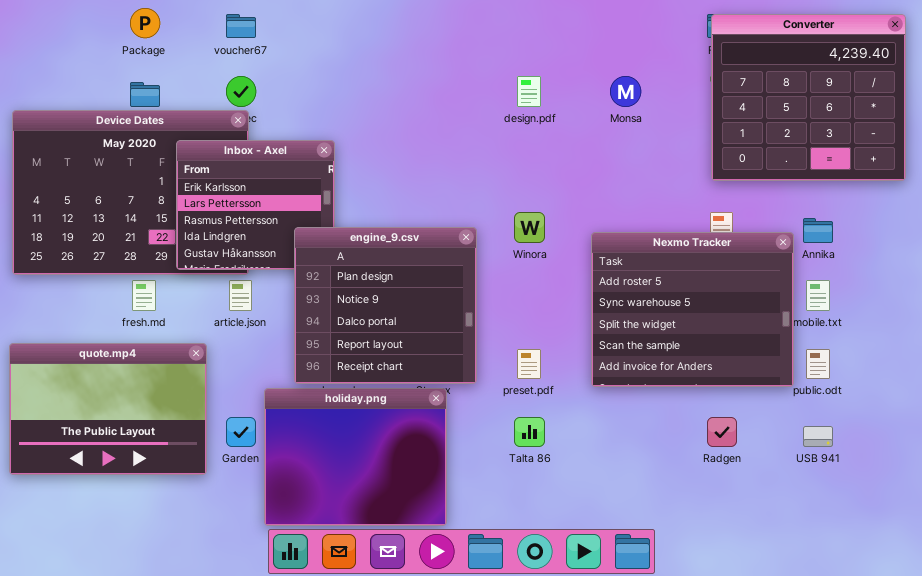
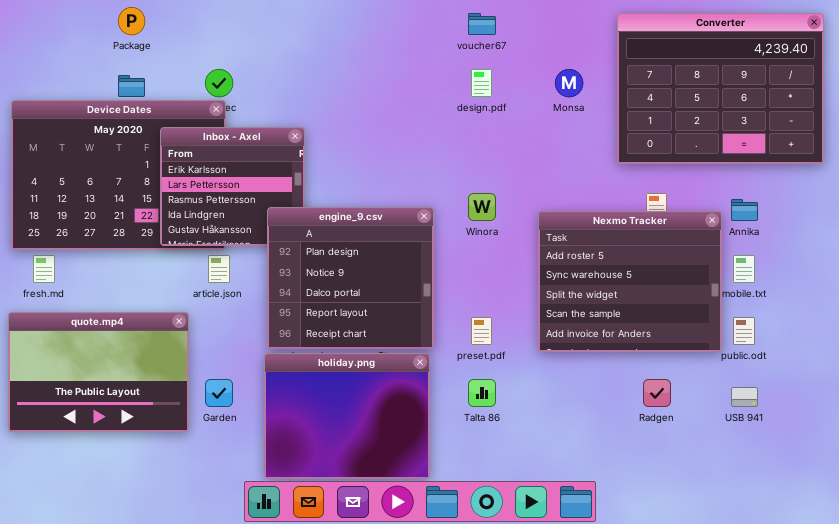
voucher67: [226,14,256,38] -> [468,13,496,35], moved
Converter: [711,14,906,181] -> [617,13,824,164], resized
fresh.md: [132,280,156,311] -> [33,255,55,283], moved
holiday.png: [264,388,447,526] -> [264,353,430,479], moved

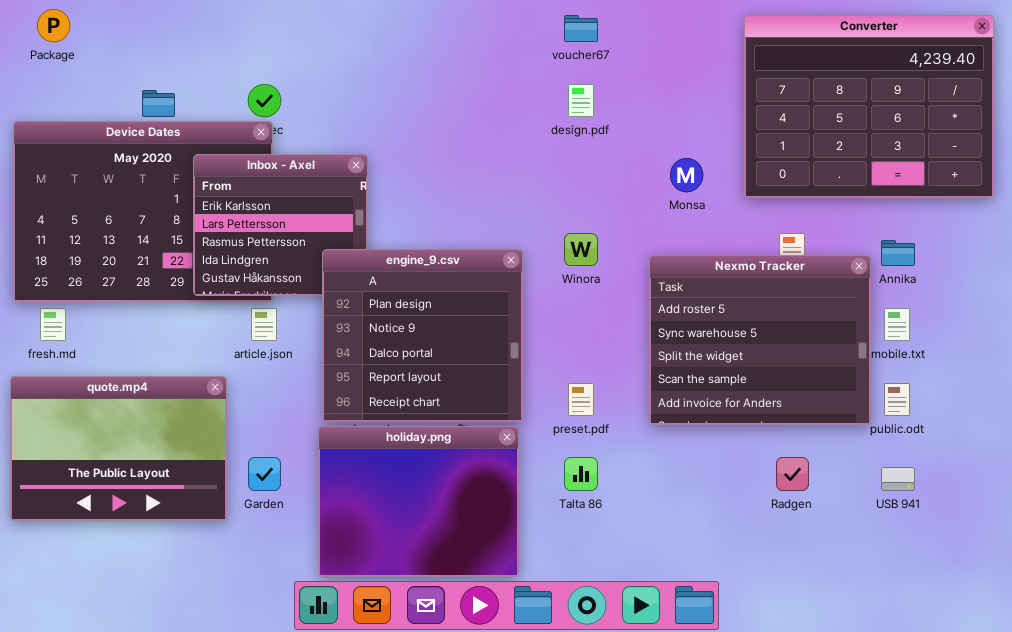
Package: [118,7,145,35] -> [37,9,70,42], moved
Monsa: [555,69,583,97] -> [670,158,703,192], moved

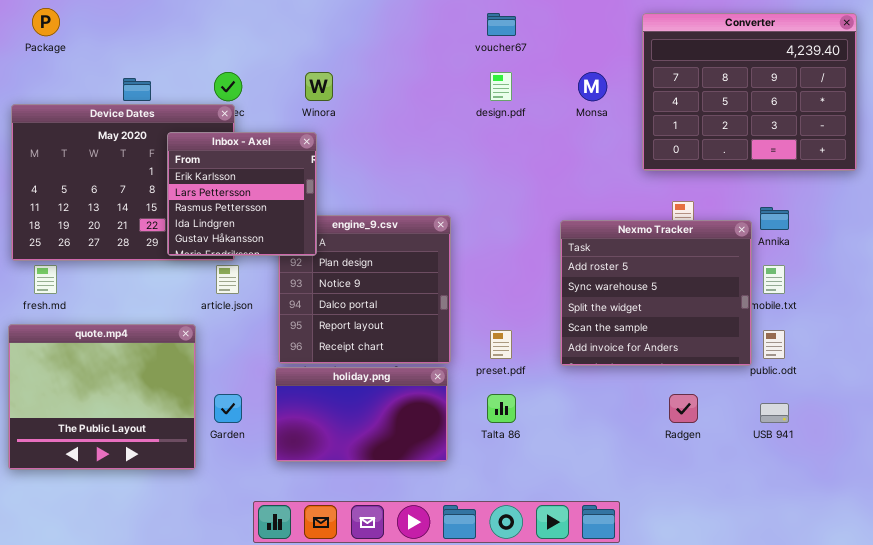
Inbox - Axel: [193,154,368,296] -> [167,132,317,256], raised
Monsa: [670,158,703,192] -> [578,72,607,101], moved
Winora: [564,233,598,266] -> [305,72,333,101], moved
quote.mp4: [10,376,227,521] -> [8,324,196,470], resized
holiday.png: [318,426,519,577] -> [275,367,448,462], resized

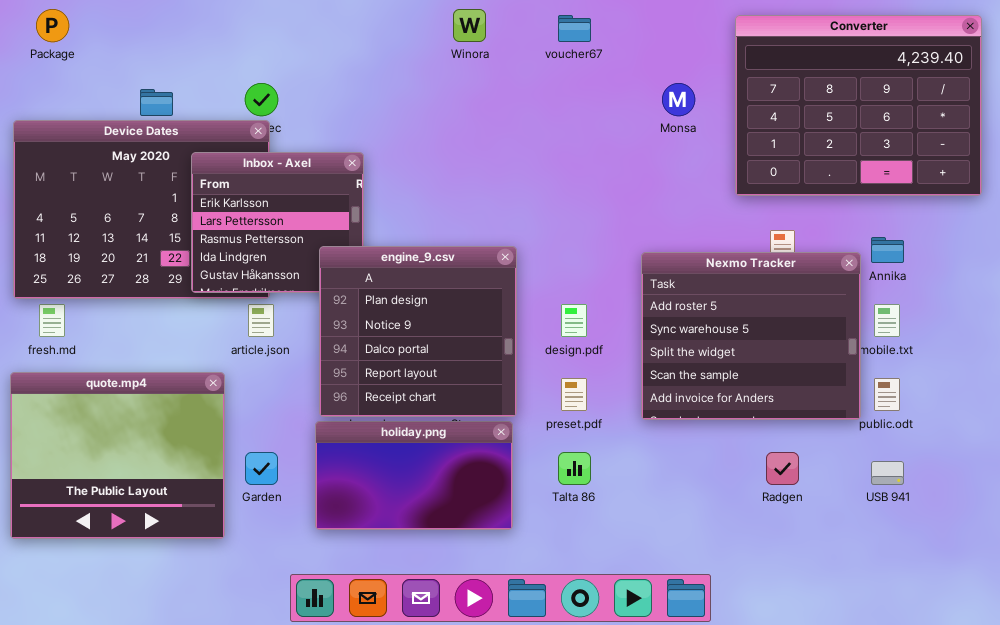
Winora: [305,72,333,101] -> [453,9,486,42], moved
design.pdf: [490,72,512,101] -> [561,304,587,337], moved
engine_9.csv: [278,215,451,364] -> [319,246,517,417], raised

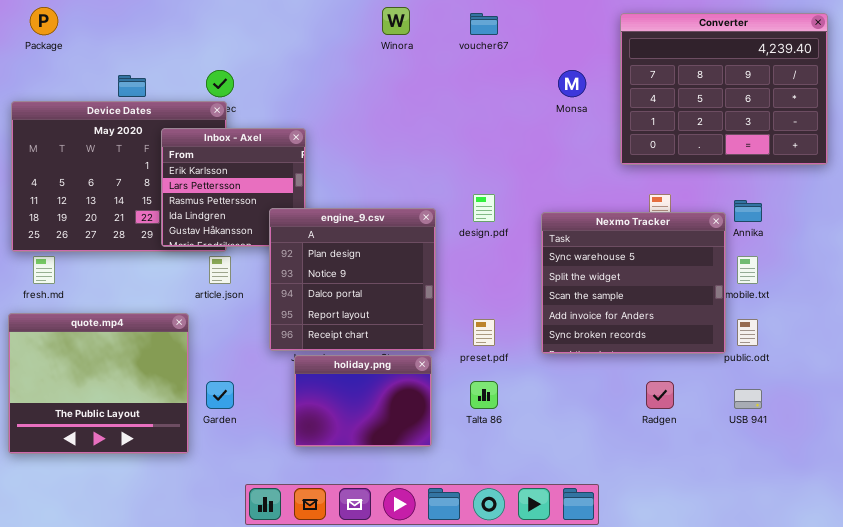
Nexmo Tracker: [641,252,861,420] -> [541,212,726,354], scrolled down 1 row
design.pdf: [561,304,587,337] -> [473,194,495,222], moved
holiday.png: [315,421,513,530] -> [294,355,432,447], resized

